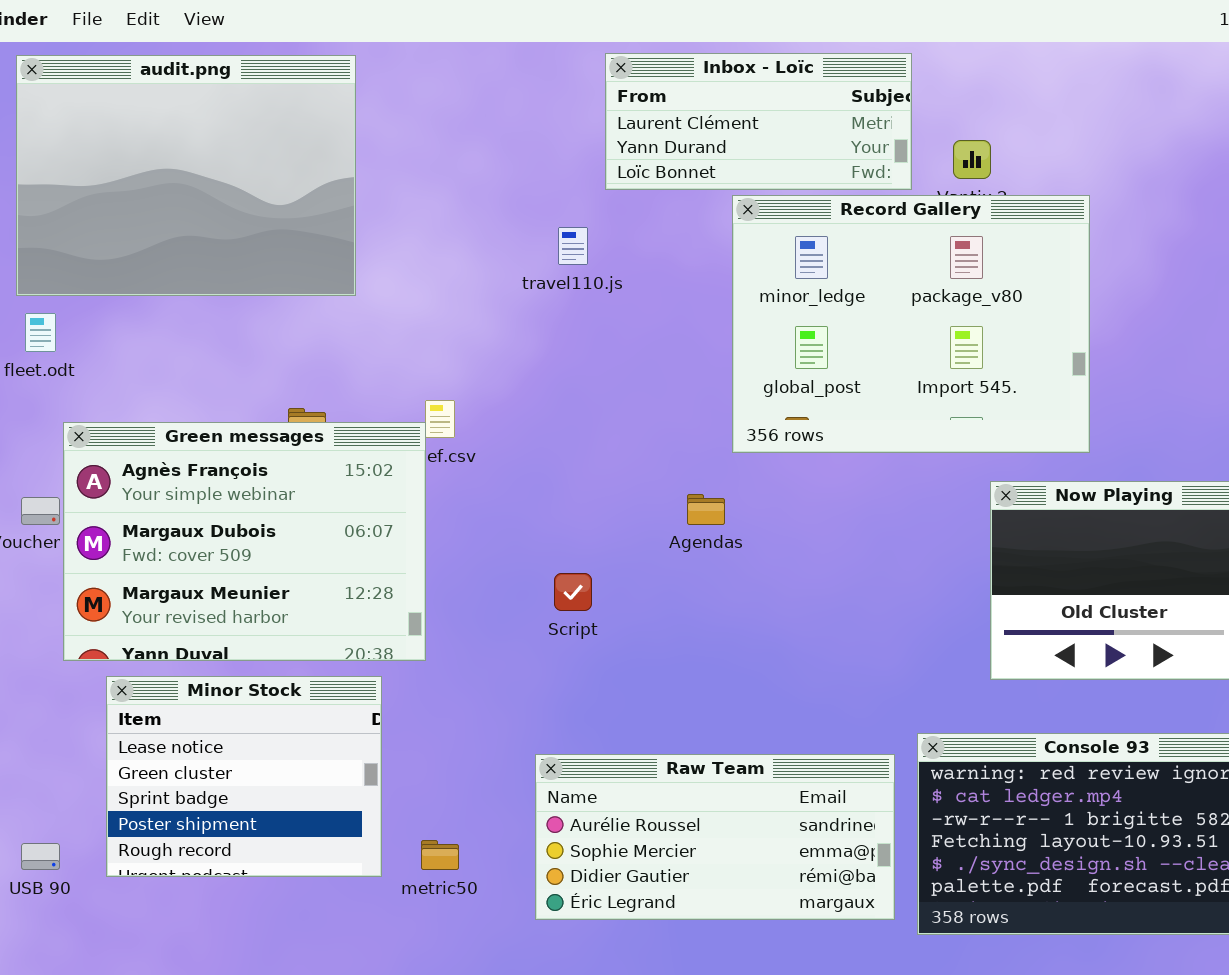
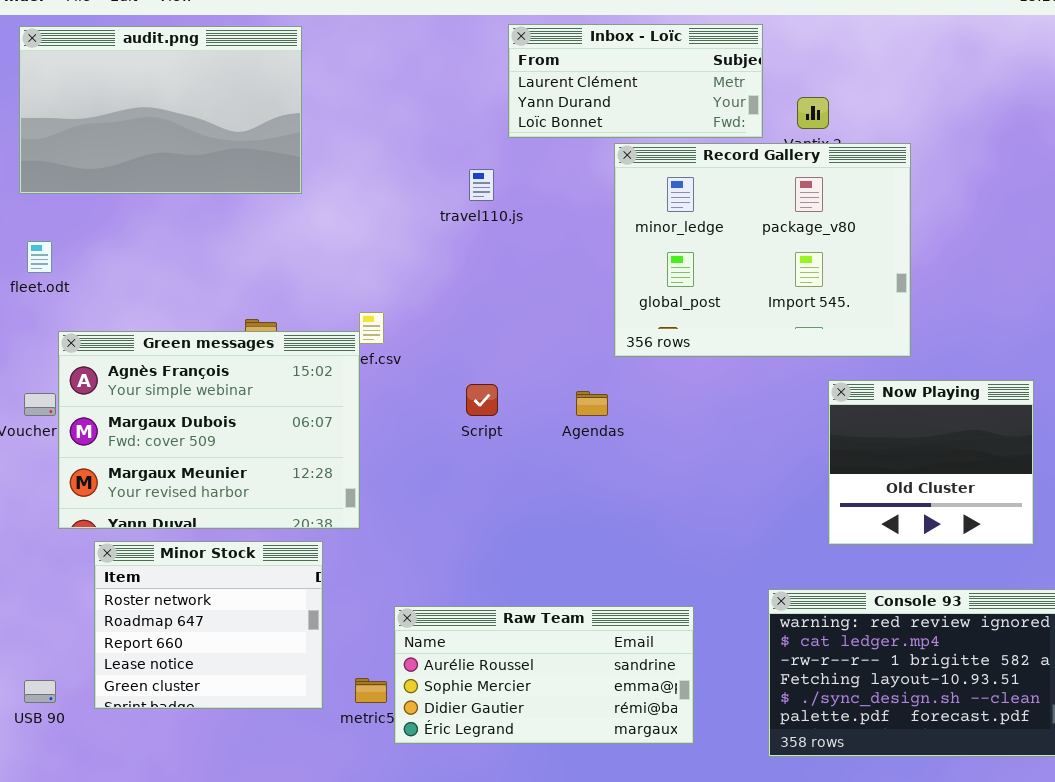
audit.png: [16,55,356,296] -> [19,26,302,194], resized
Script: [554,573,592,611] -> [466,384,498,416], moved
Minor Stock: [106,676,382,877] -> [94,541,323,709], scrolled up 3 rows
Raw Team: [535,754,895,920] -> [394,606,694,744], moved

